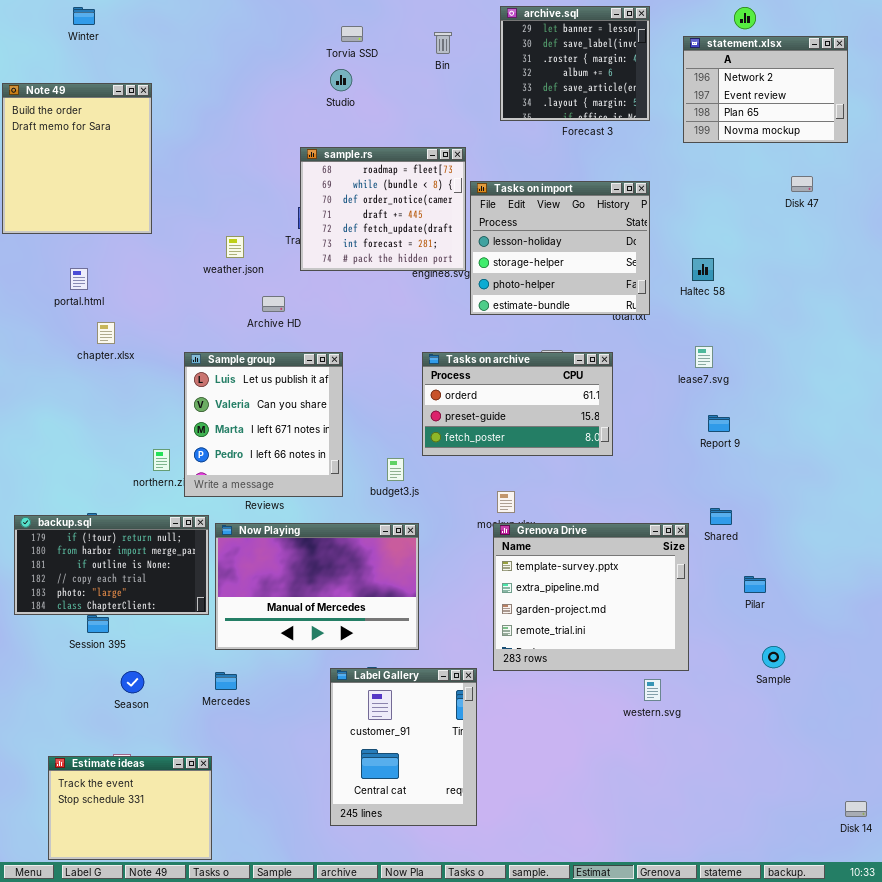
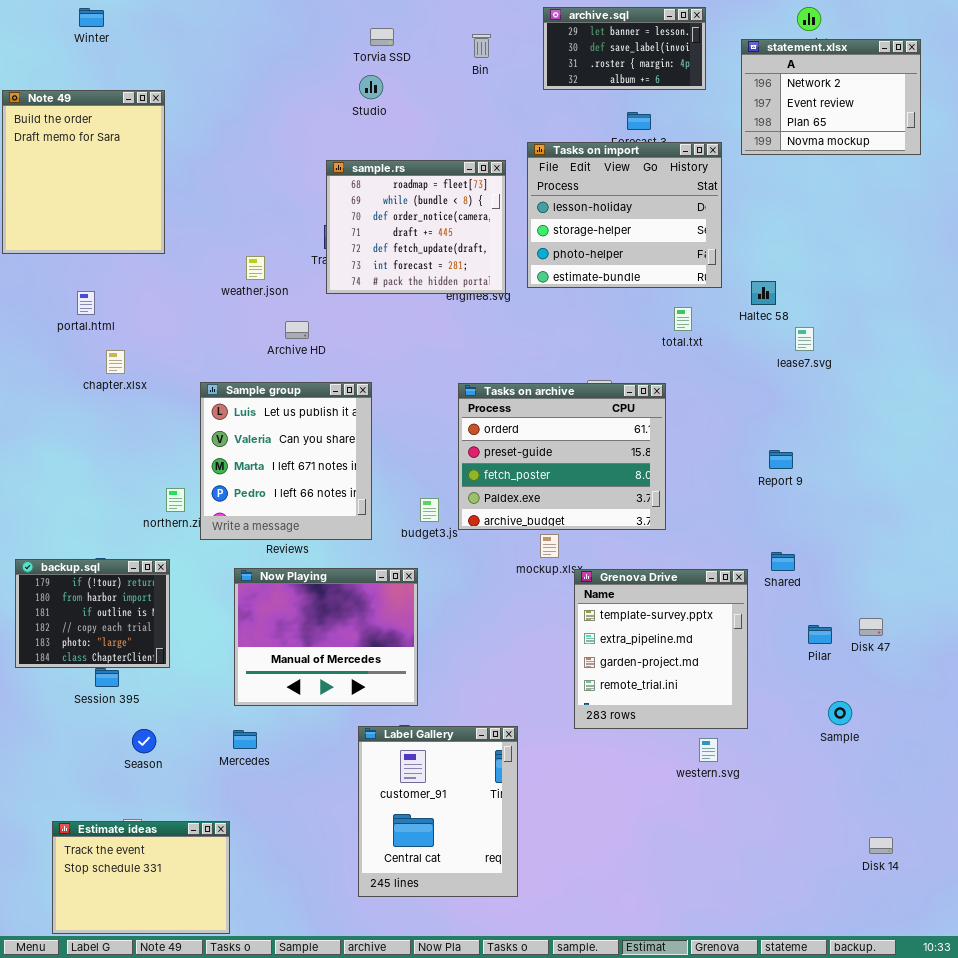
archive.sql: [500,6,650,121] -> [543,7,706,90], resized
Disk 47: [791,176,813,192] -> [859,618,883,636], moved
Tasks on import: [470,181,650,315] -> [527,142,722,288], moved
lease7.svg: [695,346,713,368] -> [795,327,814,351], moved
Tasks on archive: [422,352,613,456] -> [458,383,666,530], resized
backup.sql: [14,515,209,615] -> [15,559,170,668], resized
Now Playing: [215,523,419,650] -> [234,568,418,706], resized
Grenova Drive: [493,523,689,671] -> [574,569,748,729], resized
Disk 14: [845,801,867,817] -> [869,837,893,854], moved

